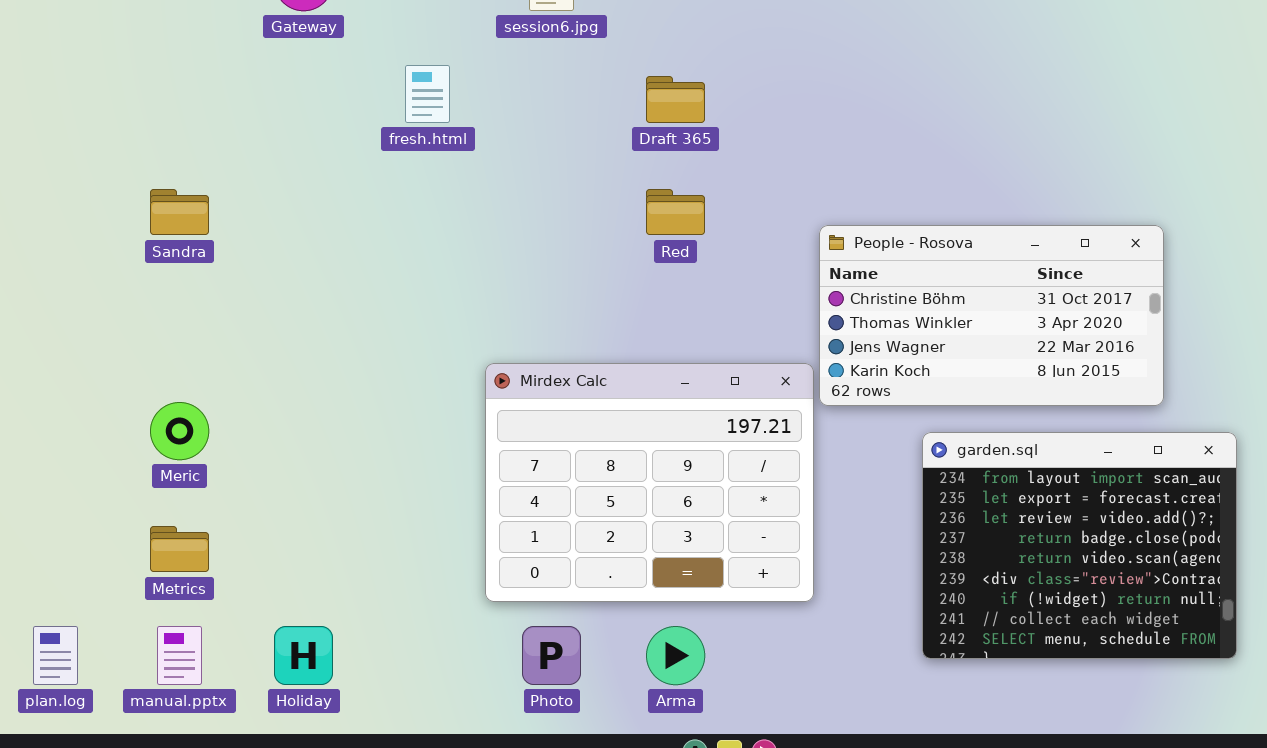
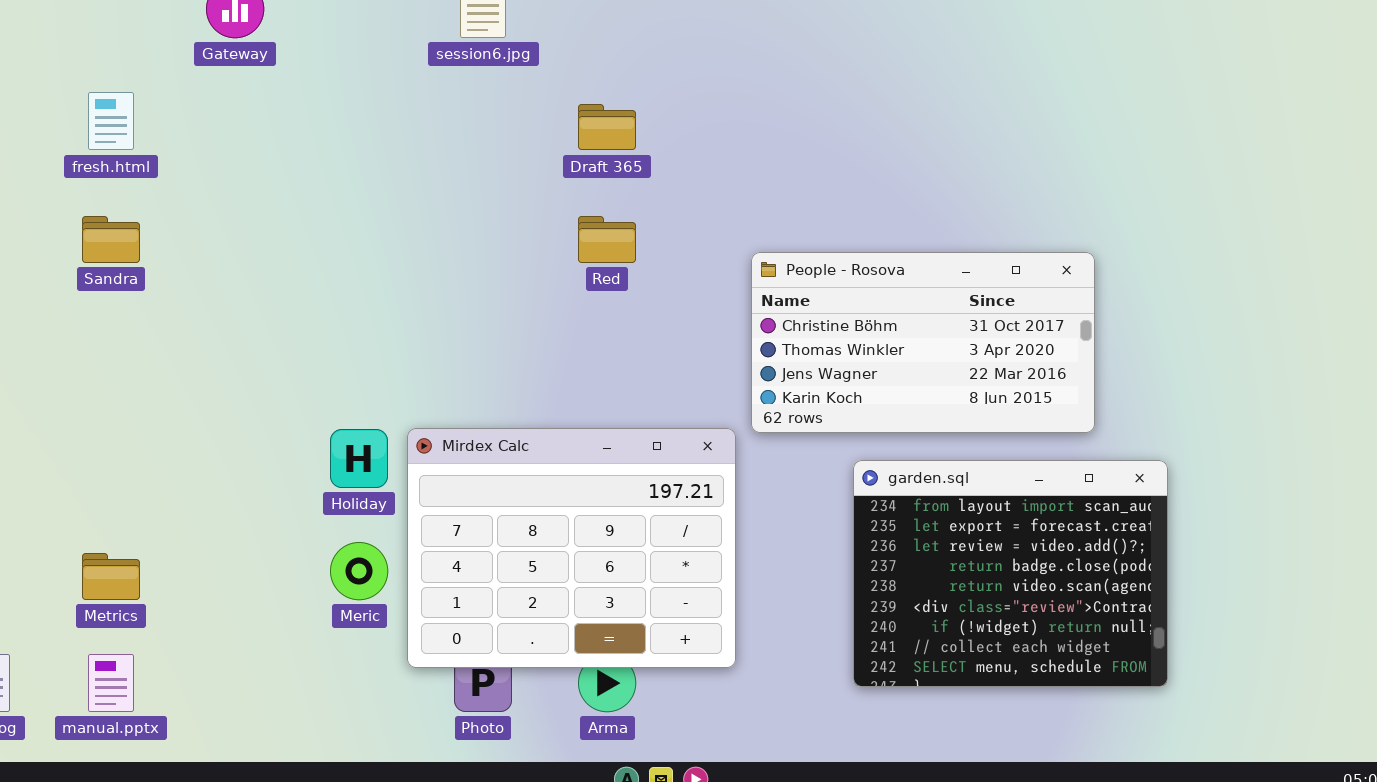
fresh.html: [405,65,450,123] -> [88,92,134,150], moved
Mirdex Calc: [485,363,814,602] -> [407,428,736,668], moved
Meric: [150,402,209,460] -> [330,542,388,600], moved
Holiday: [274,626,333,685] -> [330,429,388,488], moved

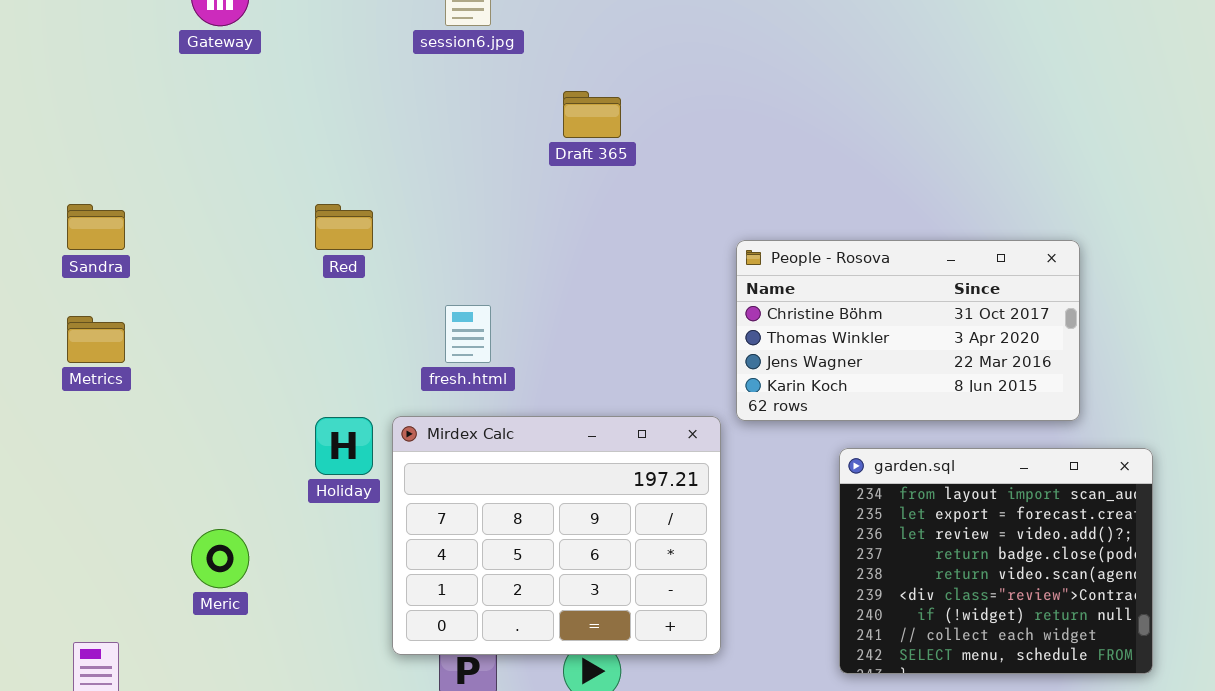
fresh.html: [88,92,134,150] -> [445,305,491,363], moved
Red: [578,216,636,263] -> [315,204,373,250], moved
Meric: [330,542,388,600] -> [191,529,249,588], moved
Metrics: [82,553,140,600] -> [67,316,125,363], moved

